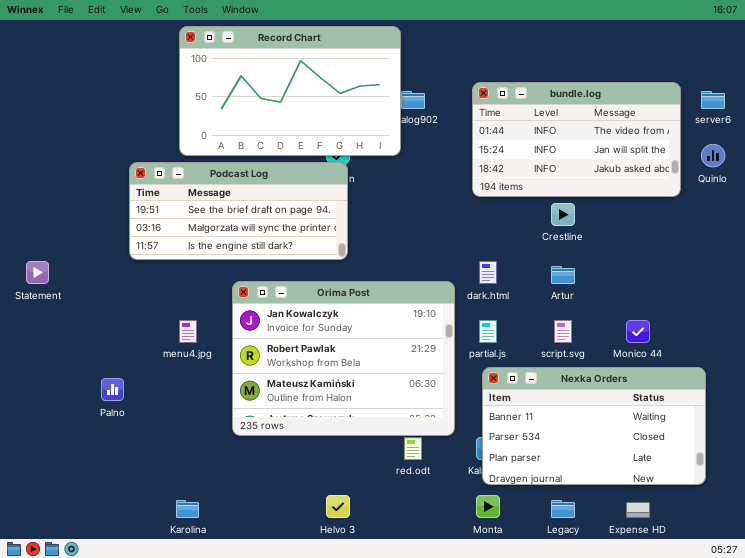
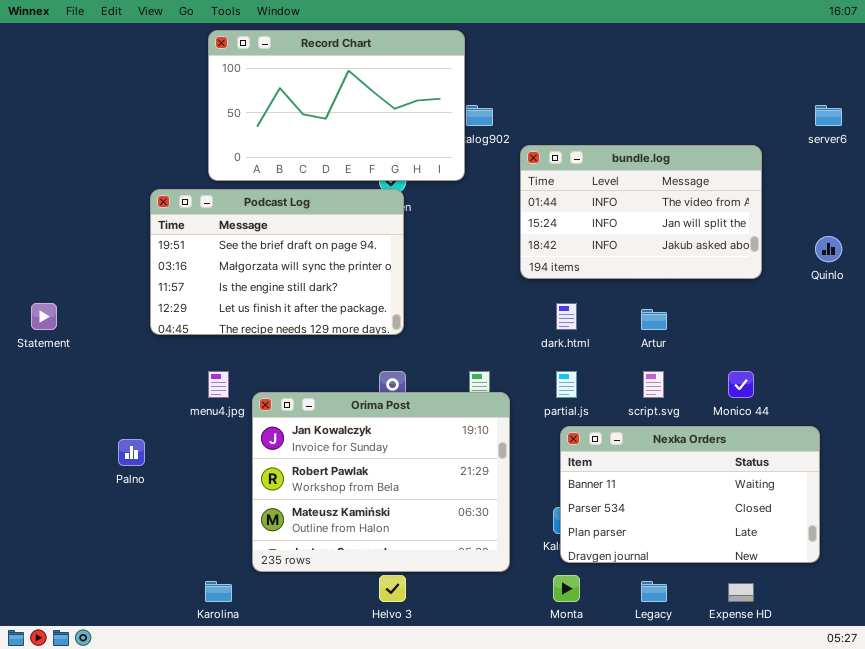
bundle.log: [472,82,681,197] -> [520,145,762,279], moved
Quinlo: [701,144,725,167] -> [815,236,842,262], moved
Podcast Log: [129,162,348,260] -> [150,189,404,335], resized
Orima Post: [232,281,455,436] -> [252,392,510,572], moved

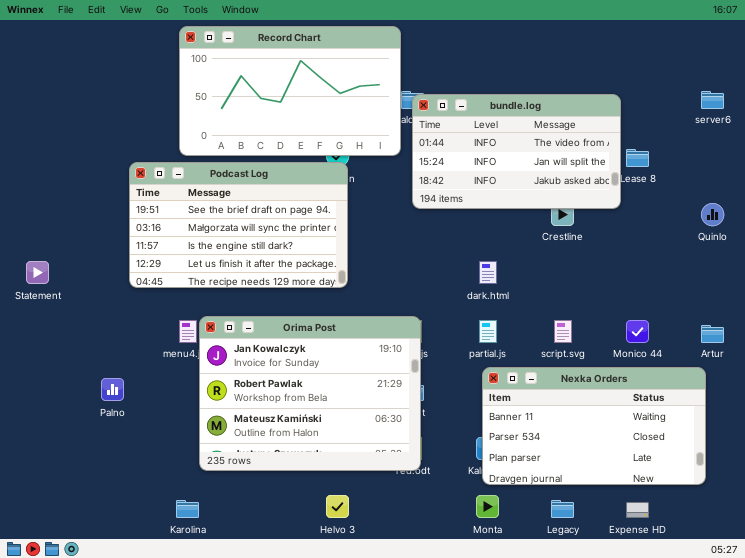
bundle.log: [520,145,762,279] -> [412,94,621,209], moved
Artur: [641,309,667,330] -> [701,325,724,343], moved
Orima Post: [252,392,510,572] -> [199,316,421,471], moved

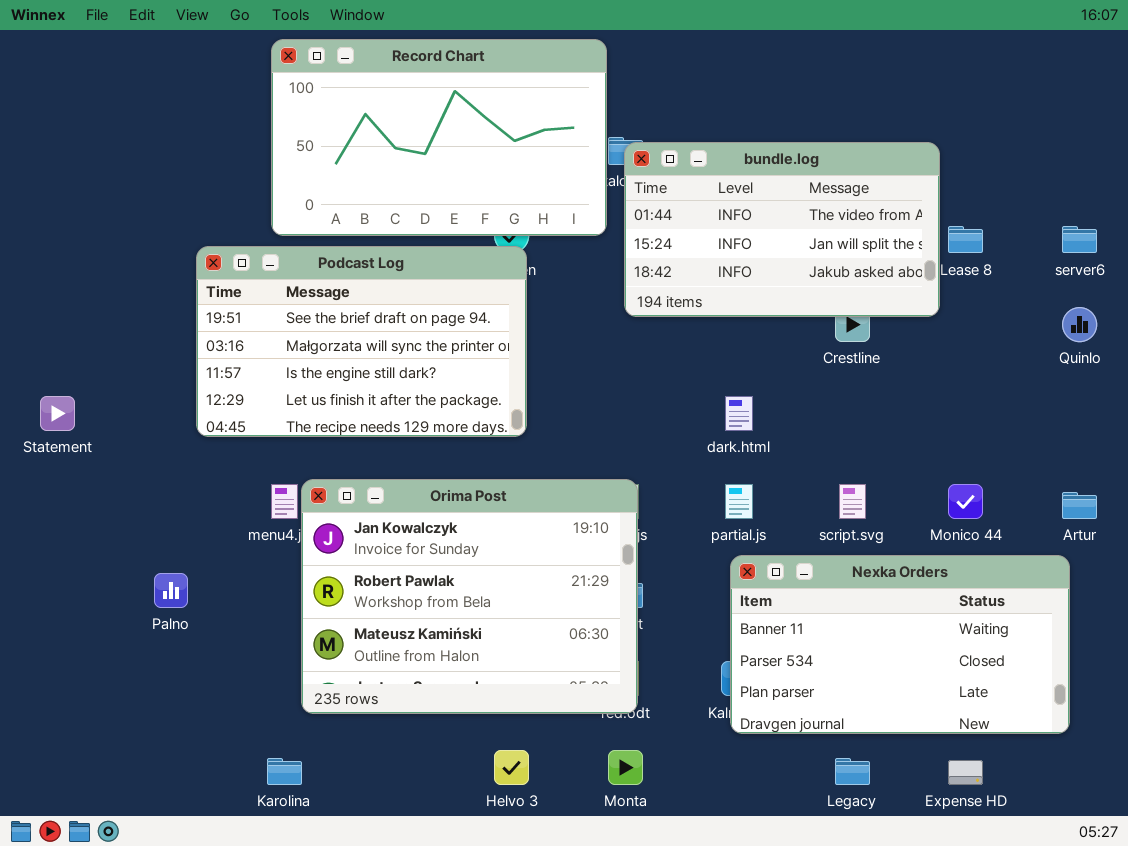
server6: [701,91,724,109] -> [1062,226,1097,253], moved
Monta: [476,495,499,518] -> [608,750,643,785], moved

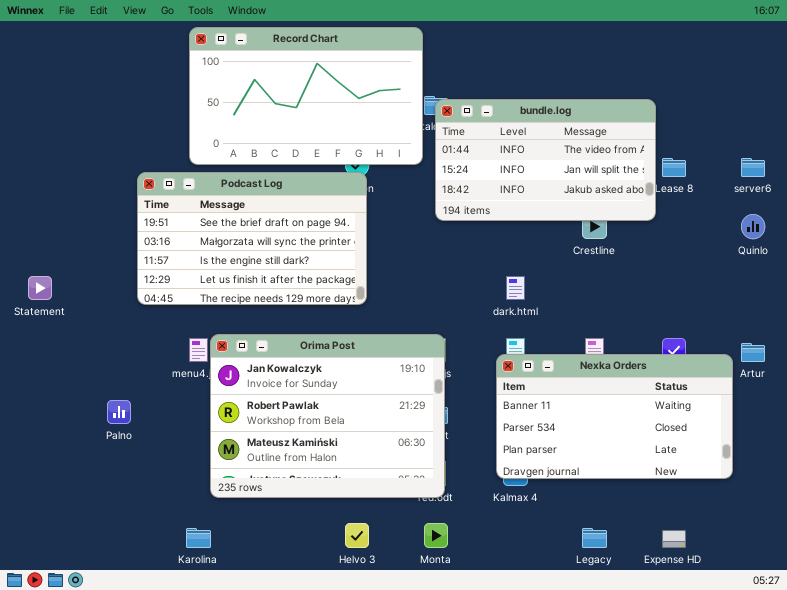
Nexka Orders: [730,555,1070,734] -> [496,354,733,479], moved

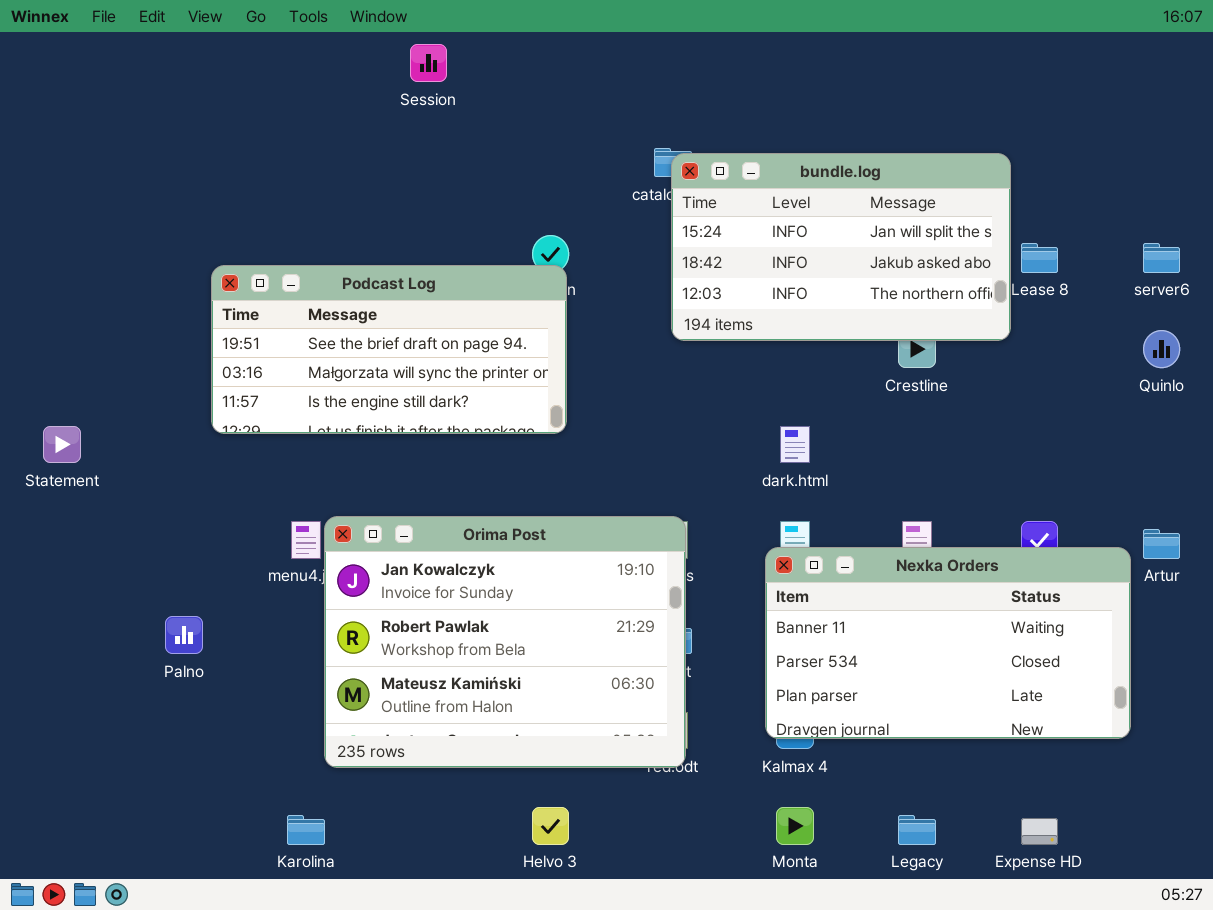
Record Chart: [189,27,423,165] -> none, closed
bundle.log: [435,99,656,221] -> [671,153,1011,341], scrolled down 1 row
Podcast Log: [137,172,367,305] -> [211,265,567,434], resized
Monta: [424,523,448,548] -> [776,807,814,845], moved

